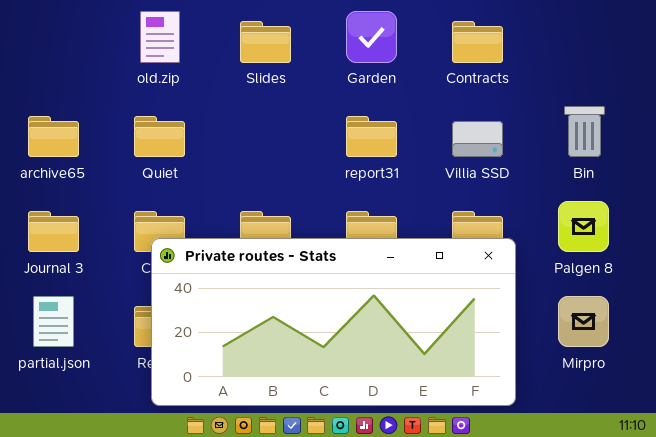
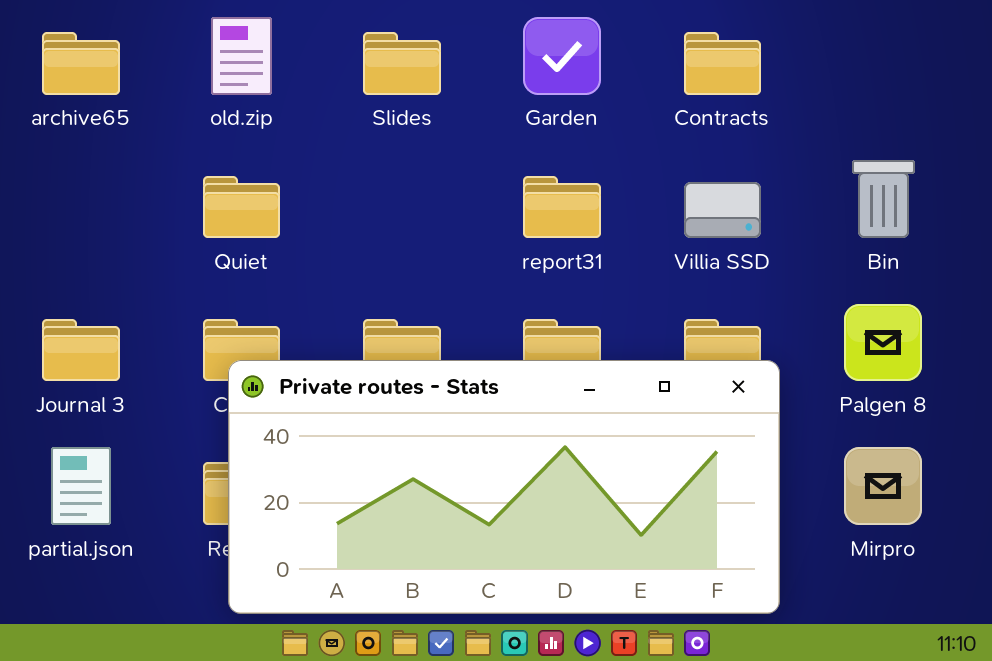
archive65: [28,116,79,157] -> [42,32,120,95], moved

